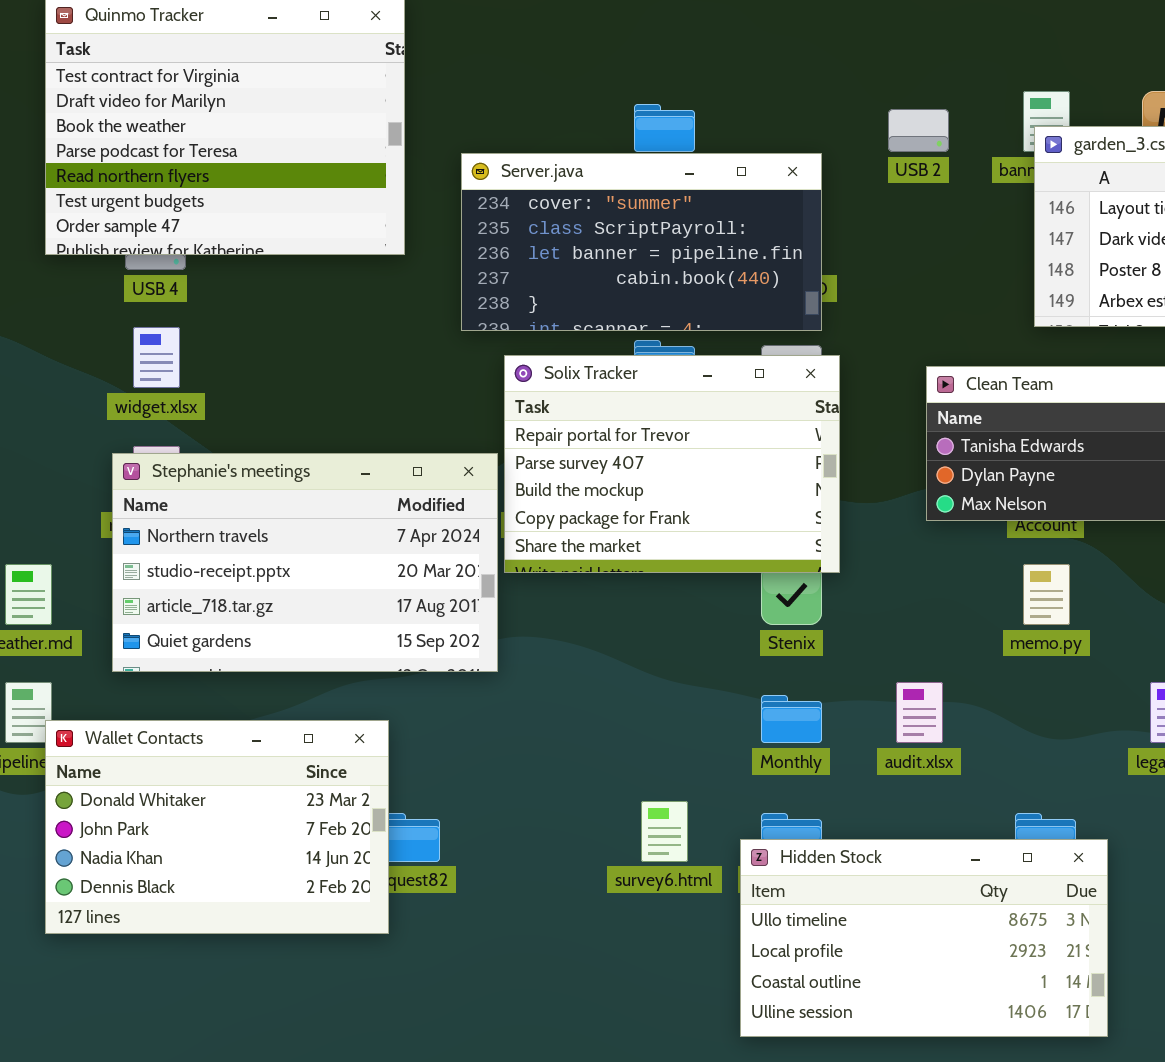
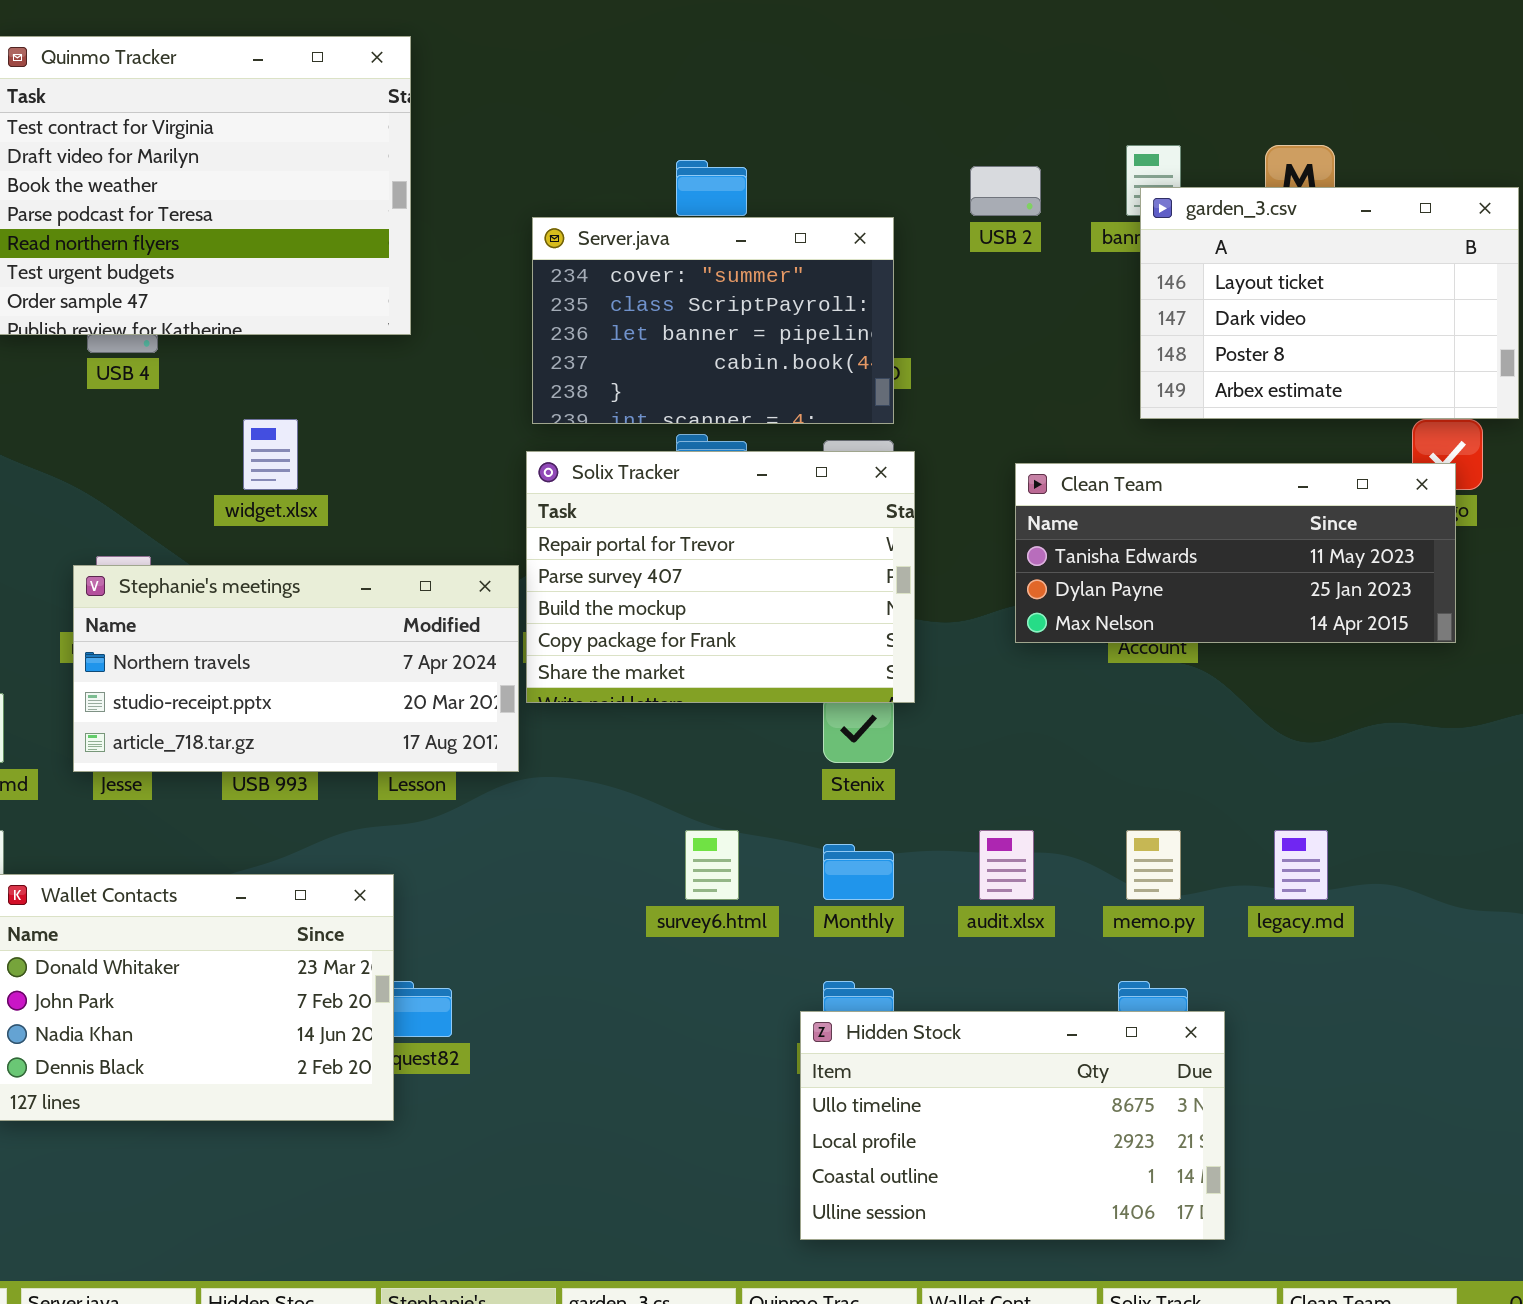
Server.java: [461,153,822,331] -> [532,217,894,424], resized
widget.xlsx: [133,327,180,388] -> [243,419,298,490], moved
Stephanie's meetings: [112,453,498,672] -> [73,565,519,772], resized
memo.py: [1023,564,1070,625] -> [1126,830,1181,900], moved
survey6.html: [641,801,688,862] -> [685,830,739,900], moved

